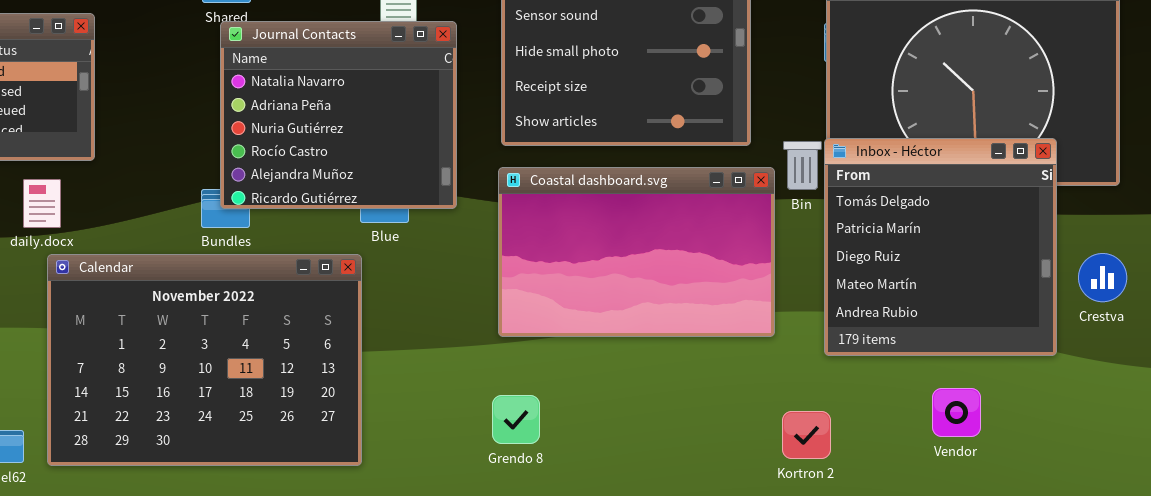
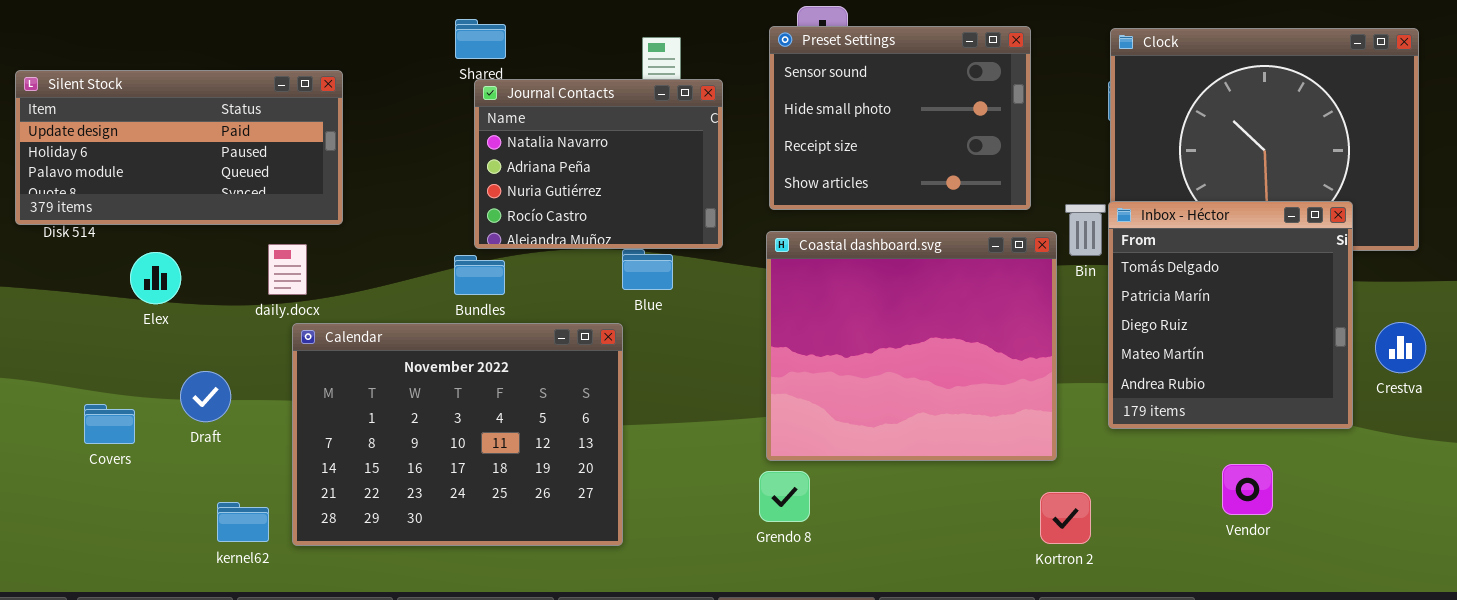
Journal Contacts: [220,21,457,209] -> [474,79,723,249], resized
Coastal dashboard.svg: [498,167,775,337] -> [766,231,1057,461], resized
Kortron 2: [782,411,831,459] -> [1040,492,1091,544], moved

